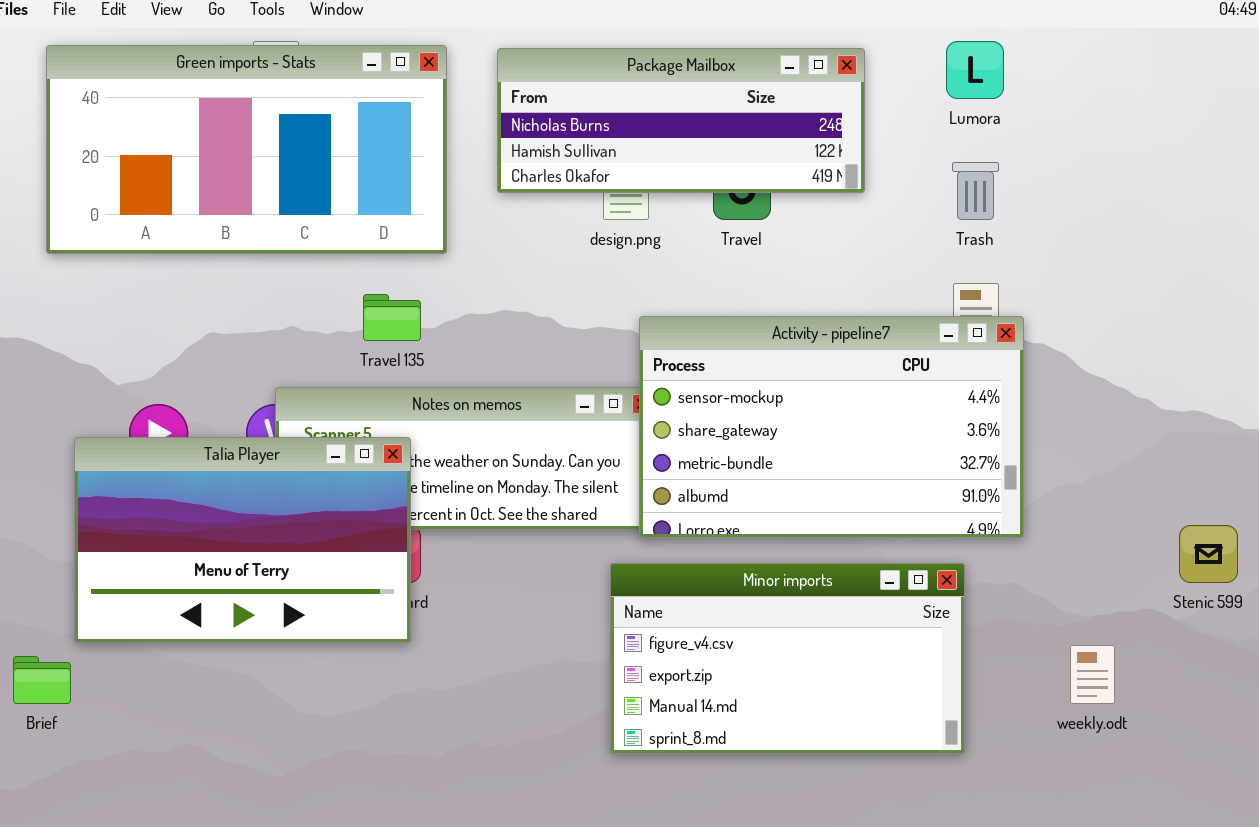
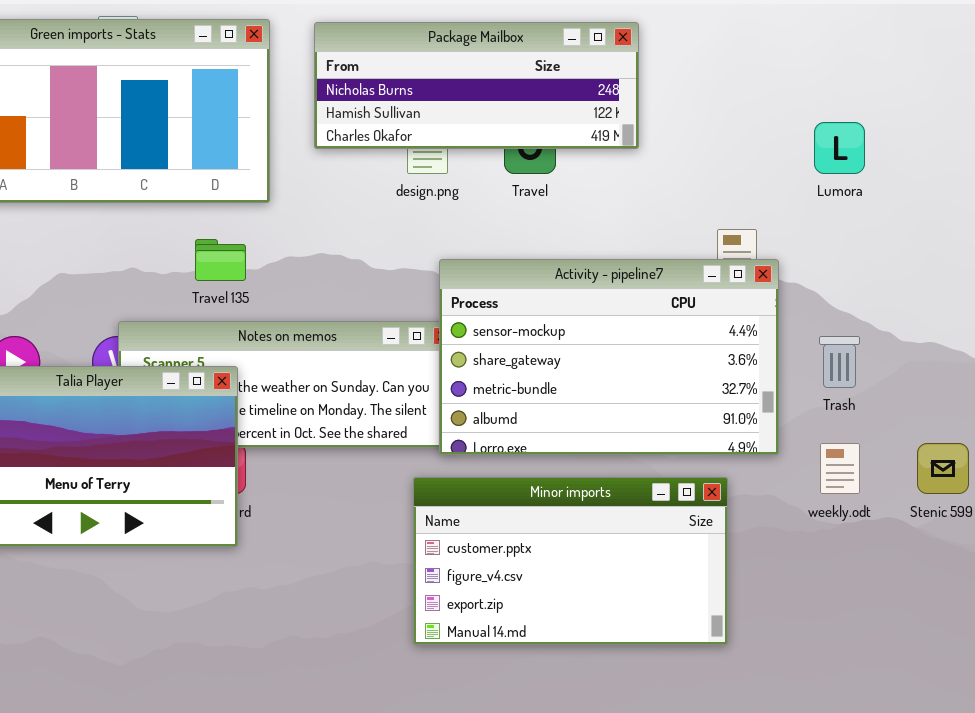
Lumora: [946,41,1004,99] -> [814,122,865,174], moved
Trash: [952,162,999,220] -> [819,336,860,388], moved
Minor imports: [610,563,965,754] -> [413,477,728,645], scrolled up 1 row
weekly.odt: [1070,645,1115,704] -> [820,443,860,494], moved

